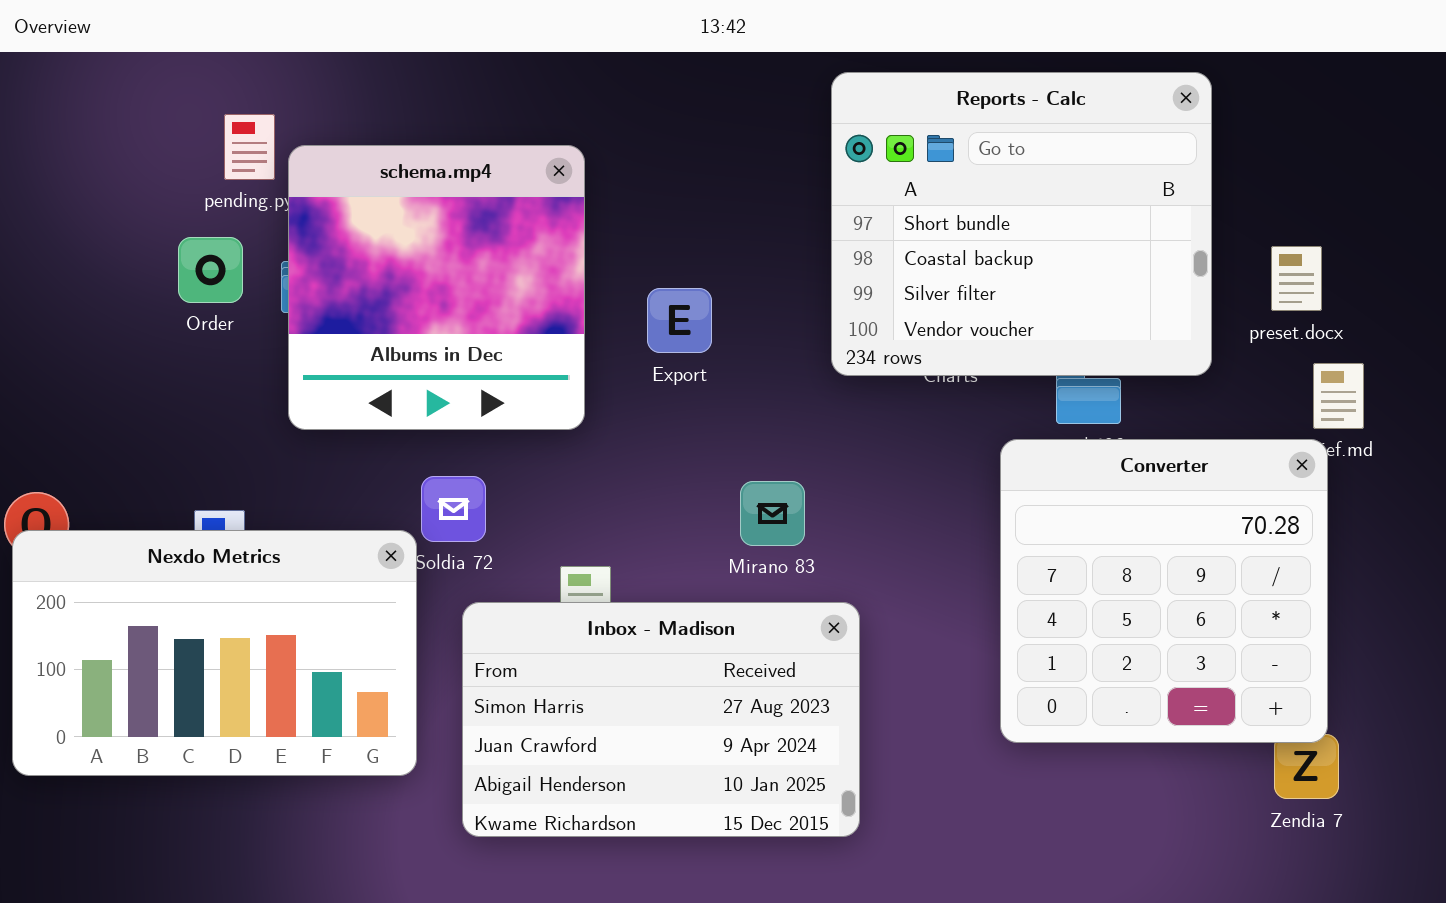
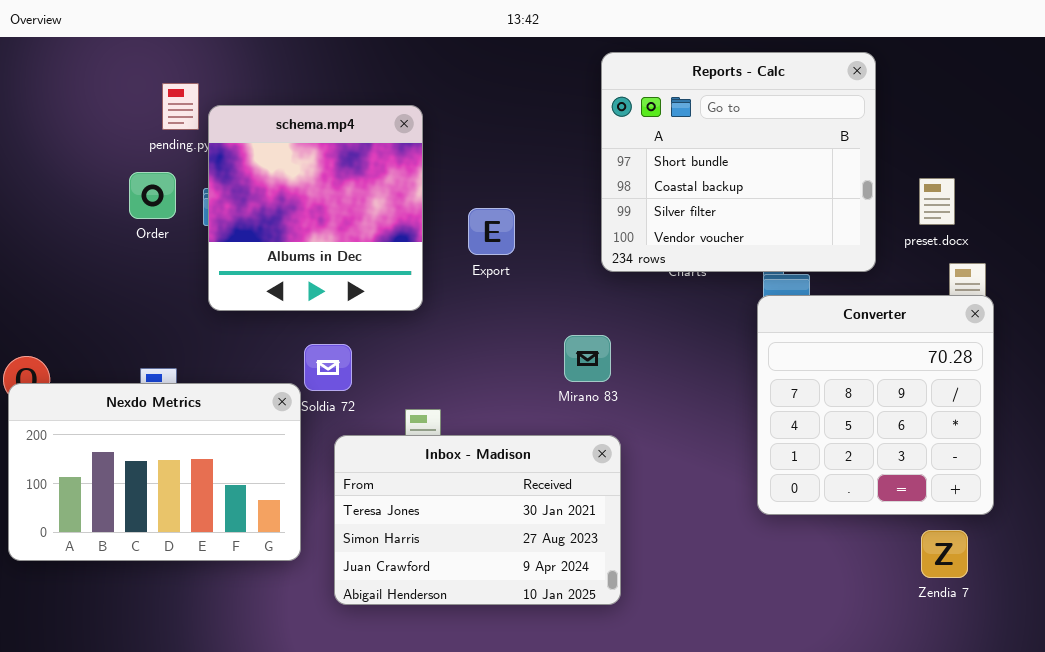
Converter: [1000,439,1328,743] -> [757,295,994,515], moved
Mirano 83: [740,481,805,546] -> [564,335,611,382], moved
Inbox - Madison: [462,602,860,837] -> [334,435,621,605], scrolled up 1 row

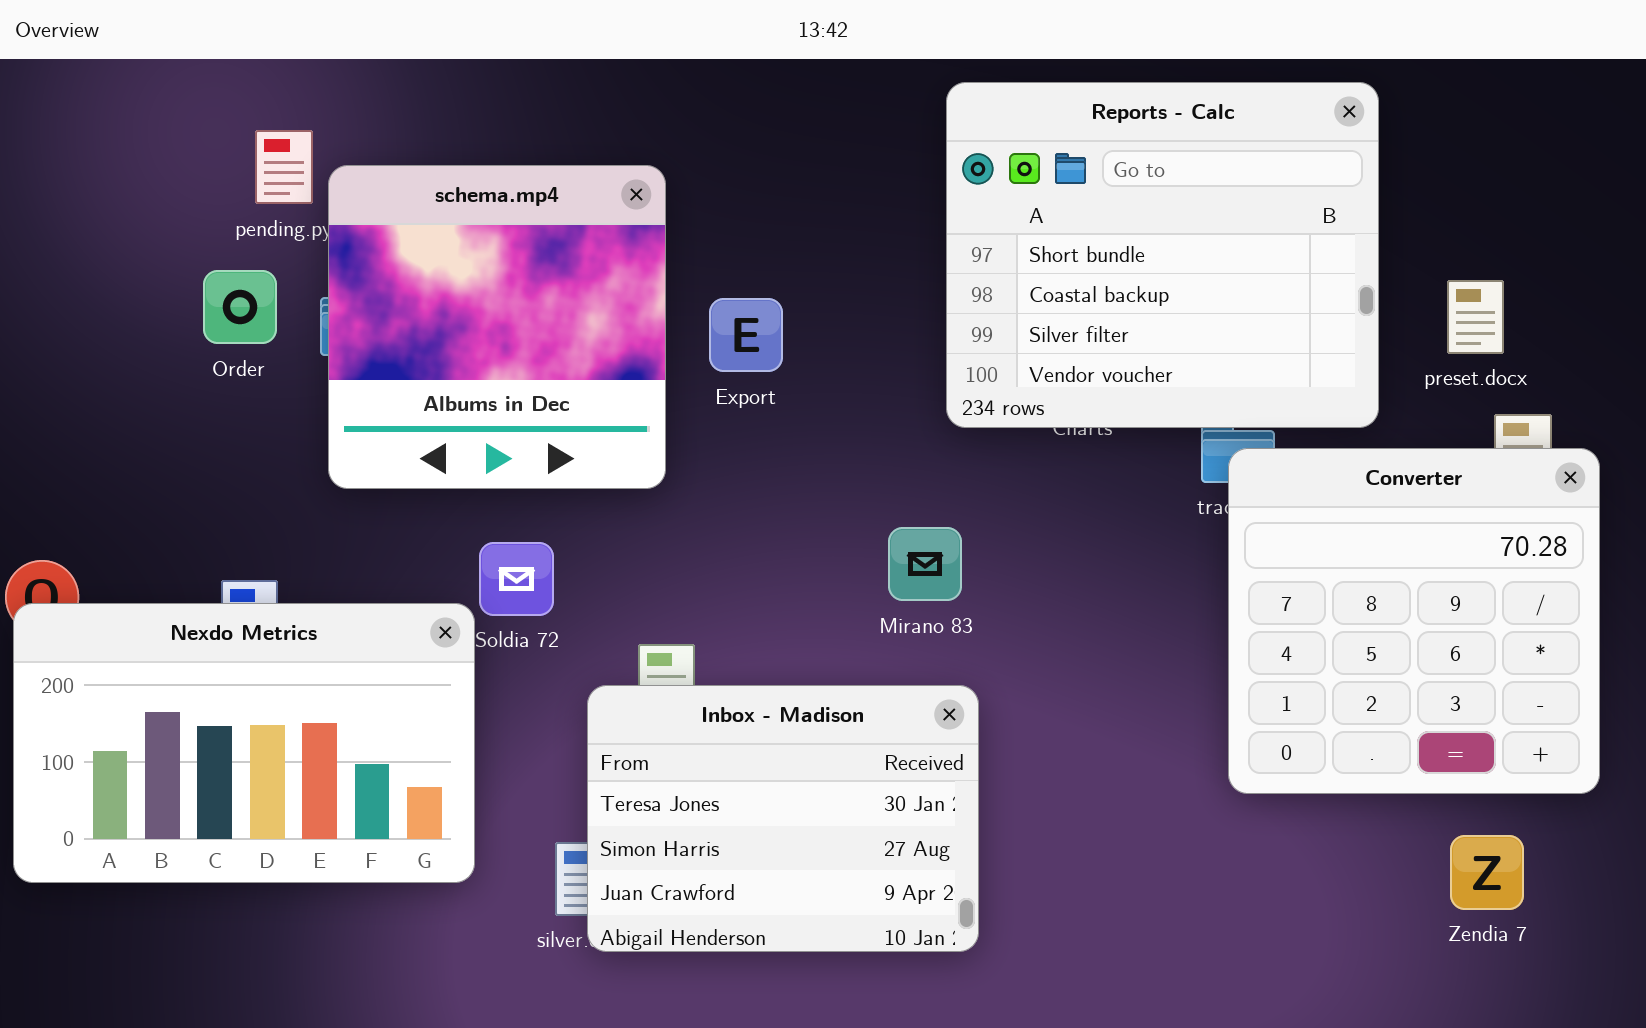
Export: [468,208,515,255] -> [709,298,783,372], moved
Converter: [757,295,994,515] -> [1228,448,1600,794], moved
Inbox - Madison: [334,435,621,605] -> [587,685,979,952], resized

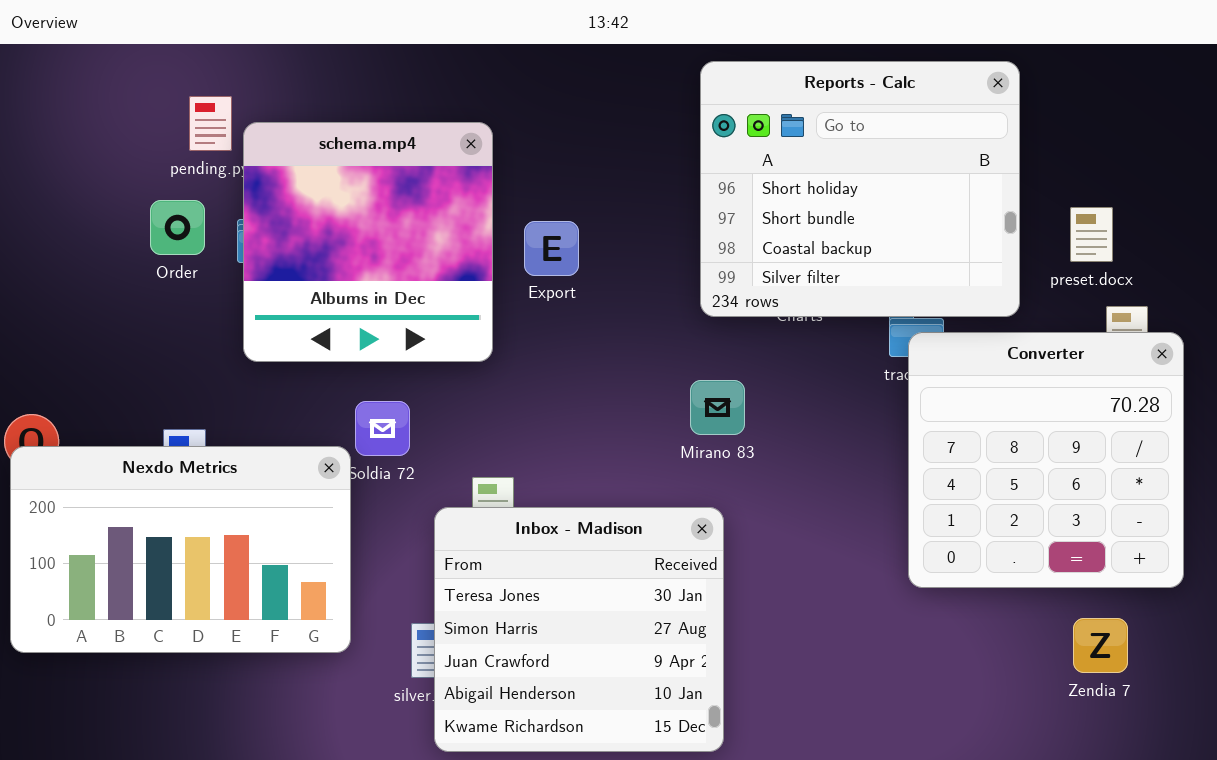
Reports - Calc: [946,82,1379,428] -> [700,61,1020,317], scrolled up 1 row
Mirano 83: [888,527,962,601] -> [690,380,745,435], moved
Inbox - Madison: [587,685,979,952] -> [434,507,724,752], resized

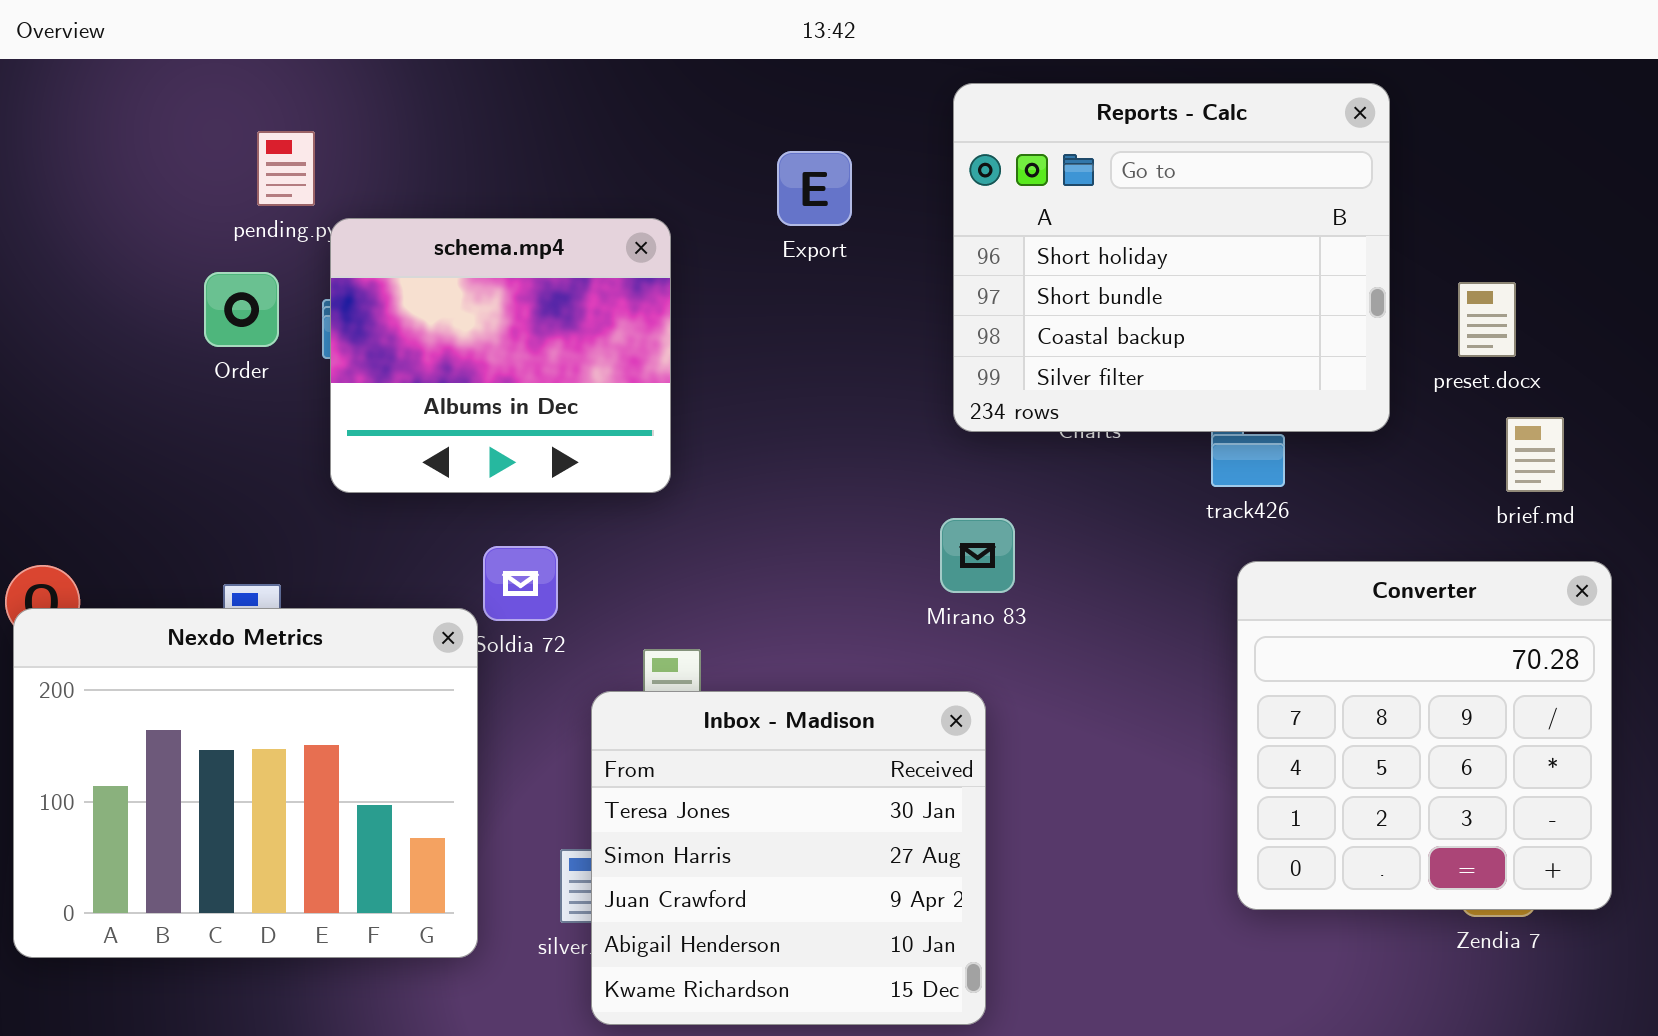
schema.mp4: [243,122,493,362] -> [330,218,671,493], resized
Export: [524,221,579,276] -> [777,151,852,226], moved
Converter: [908,332,1184,588] -> [1237,561,1612,910], moved
Nexdo Metrics: [10,446,351,653] -> [13,608,478,958], resized

